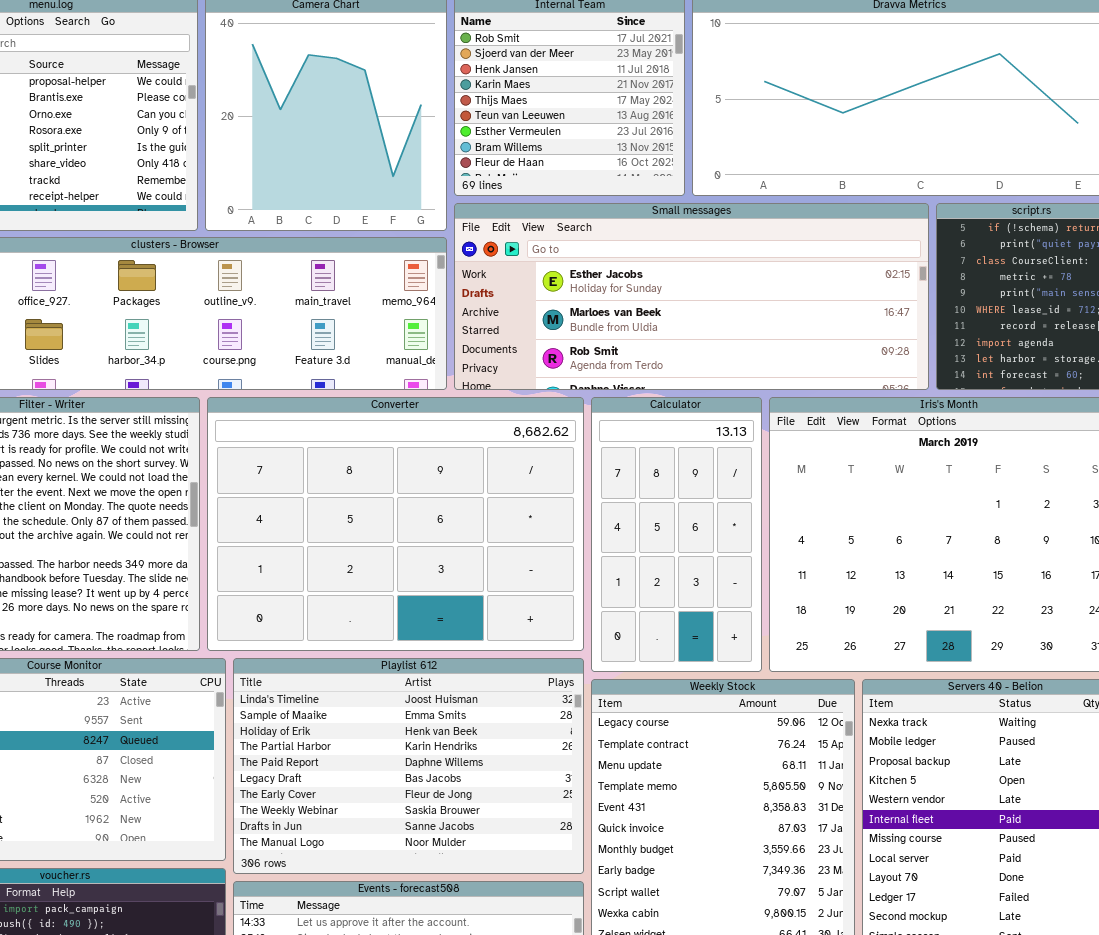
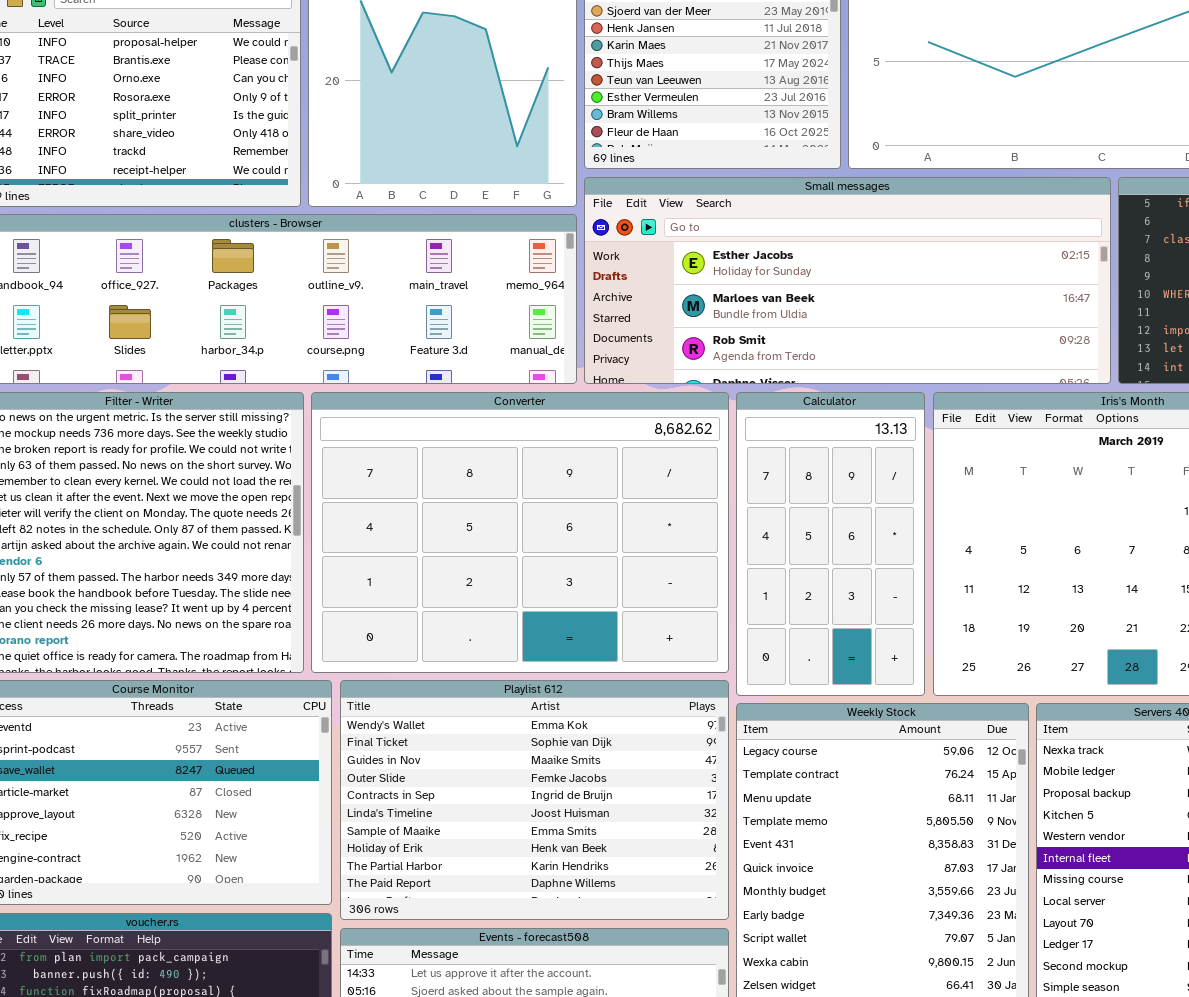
Playlist 612: [233,658,584,874] -> [340,680,729,920], scrolled up 5 rows

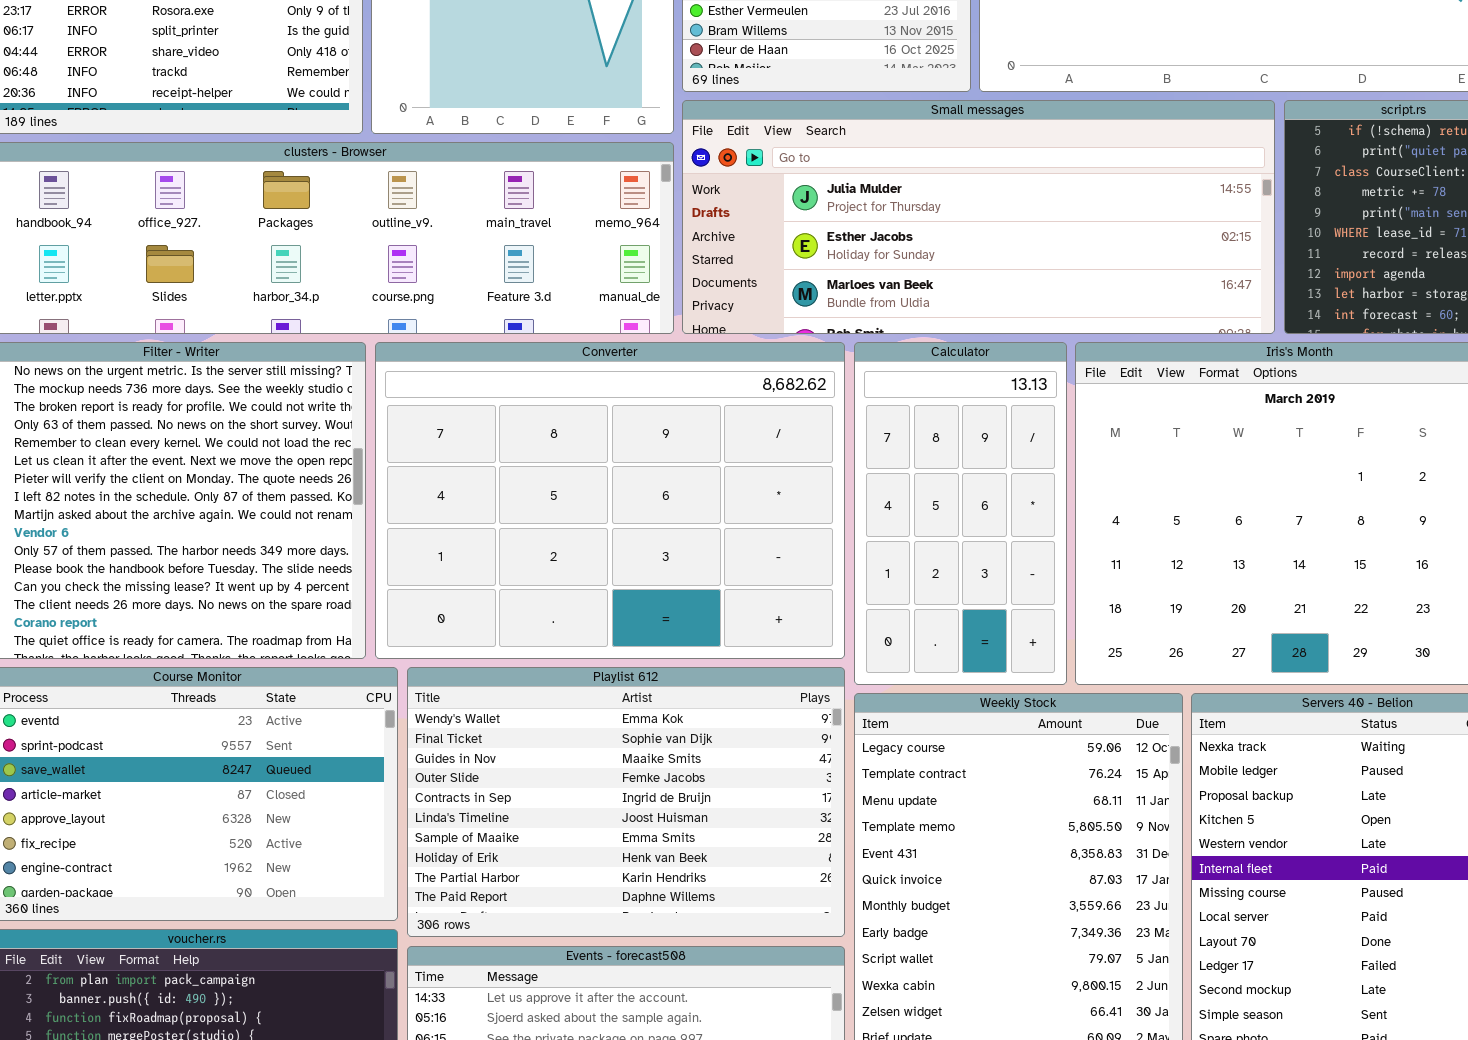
Small messages: [584,177,1111,384] -> [682,100,1275,334], scrolled up 1 row

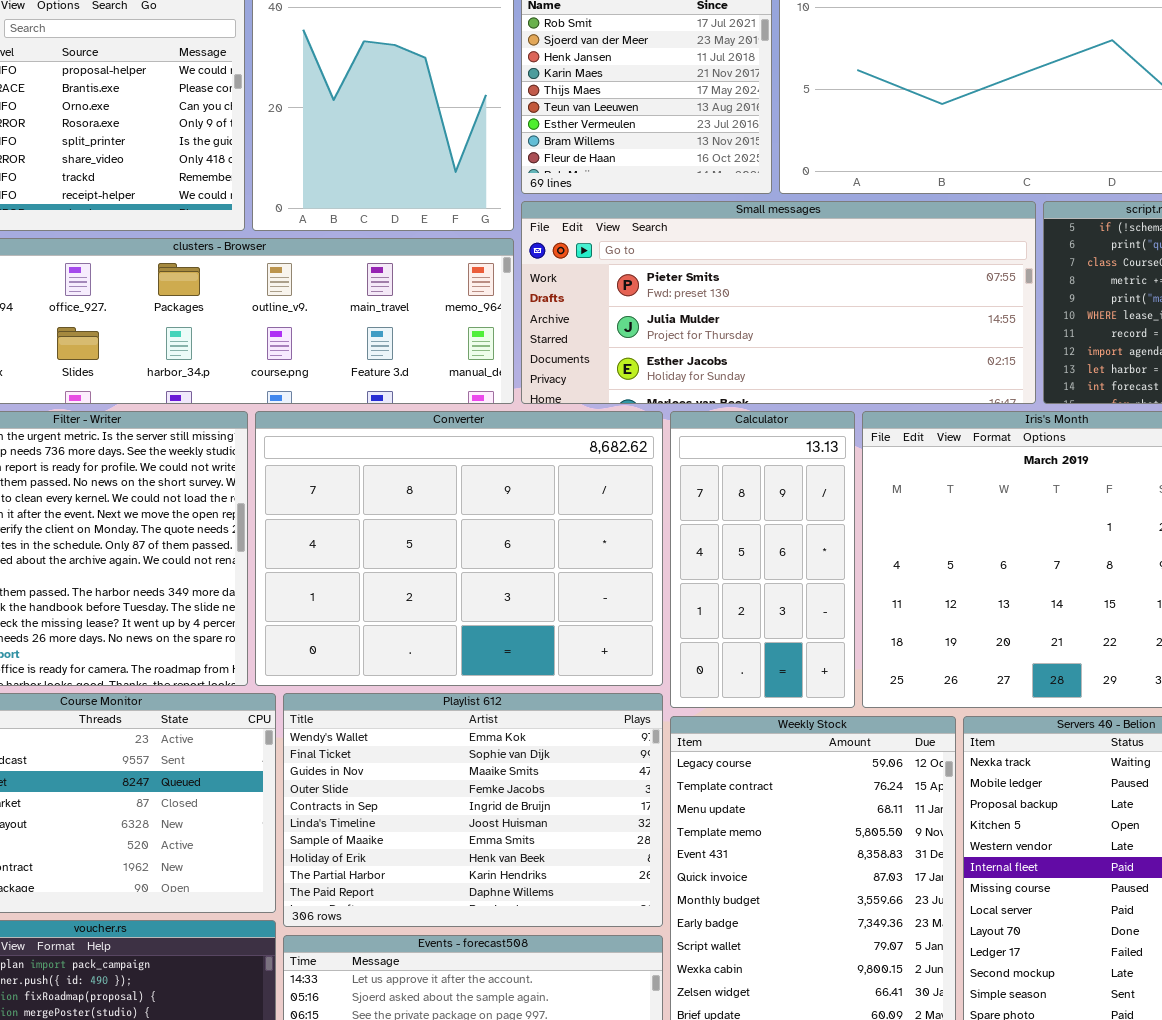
Small messages: [682,100,1275,334] -> [521,201,1036,404], scrolled up 1 row

